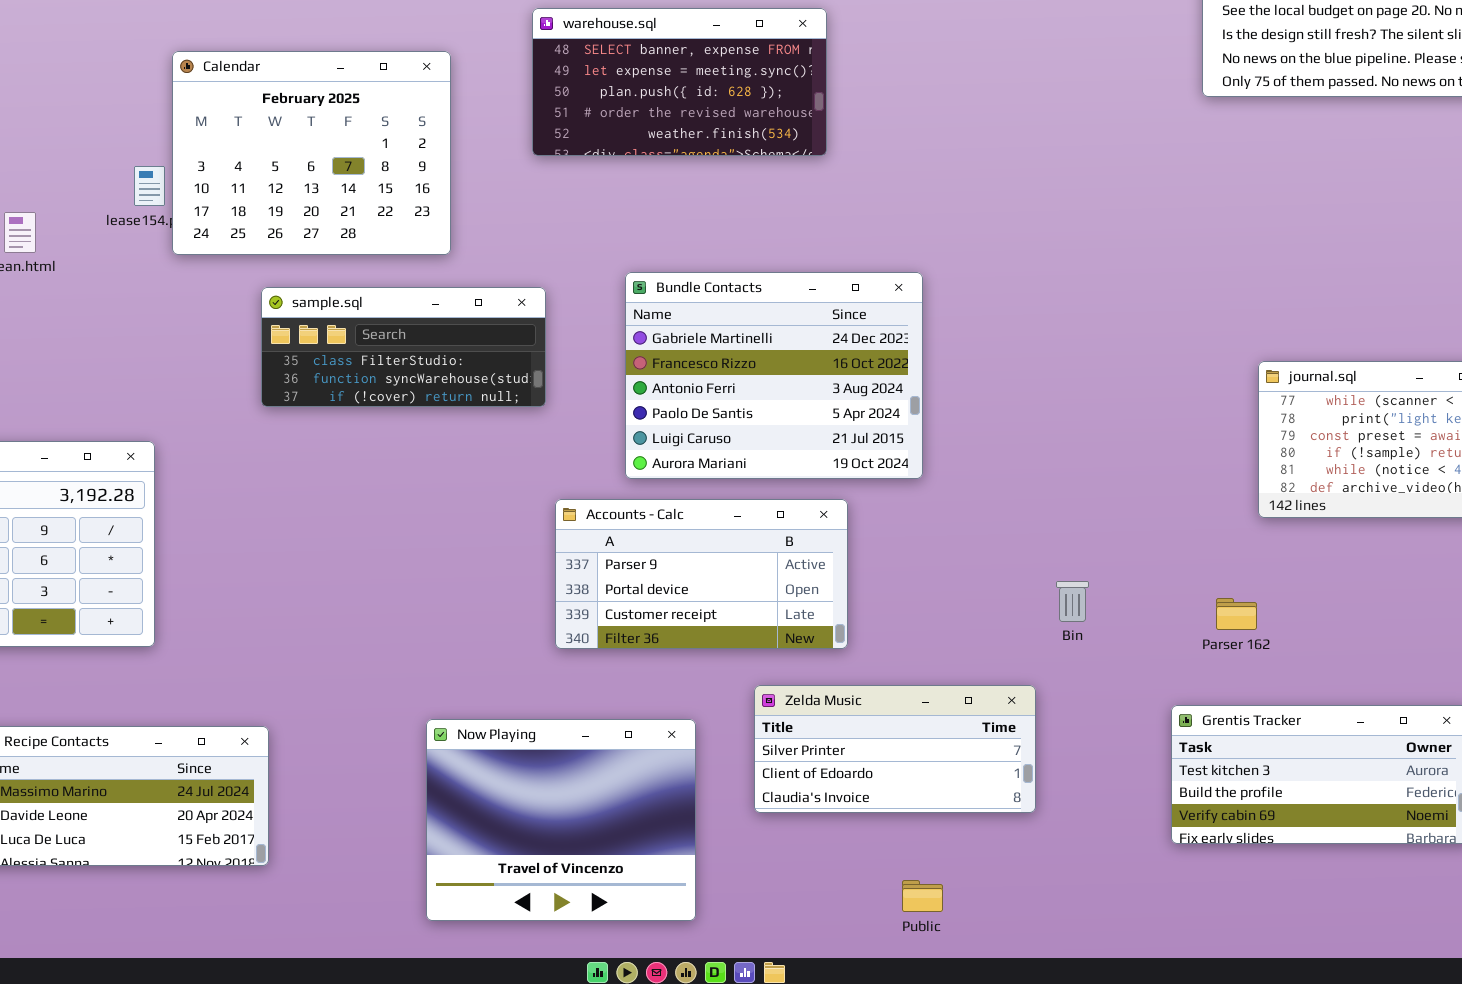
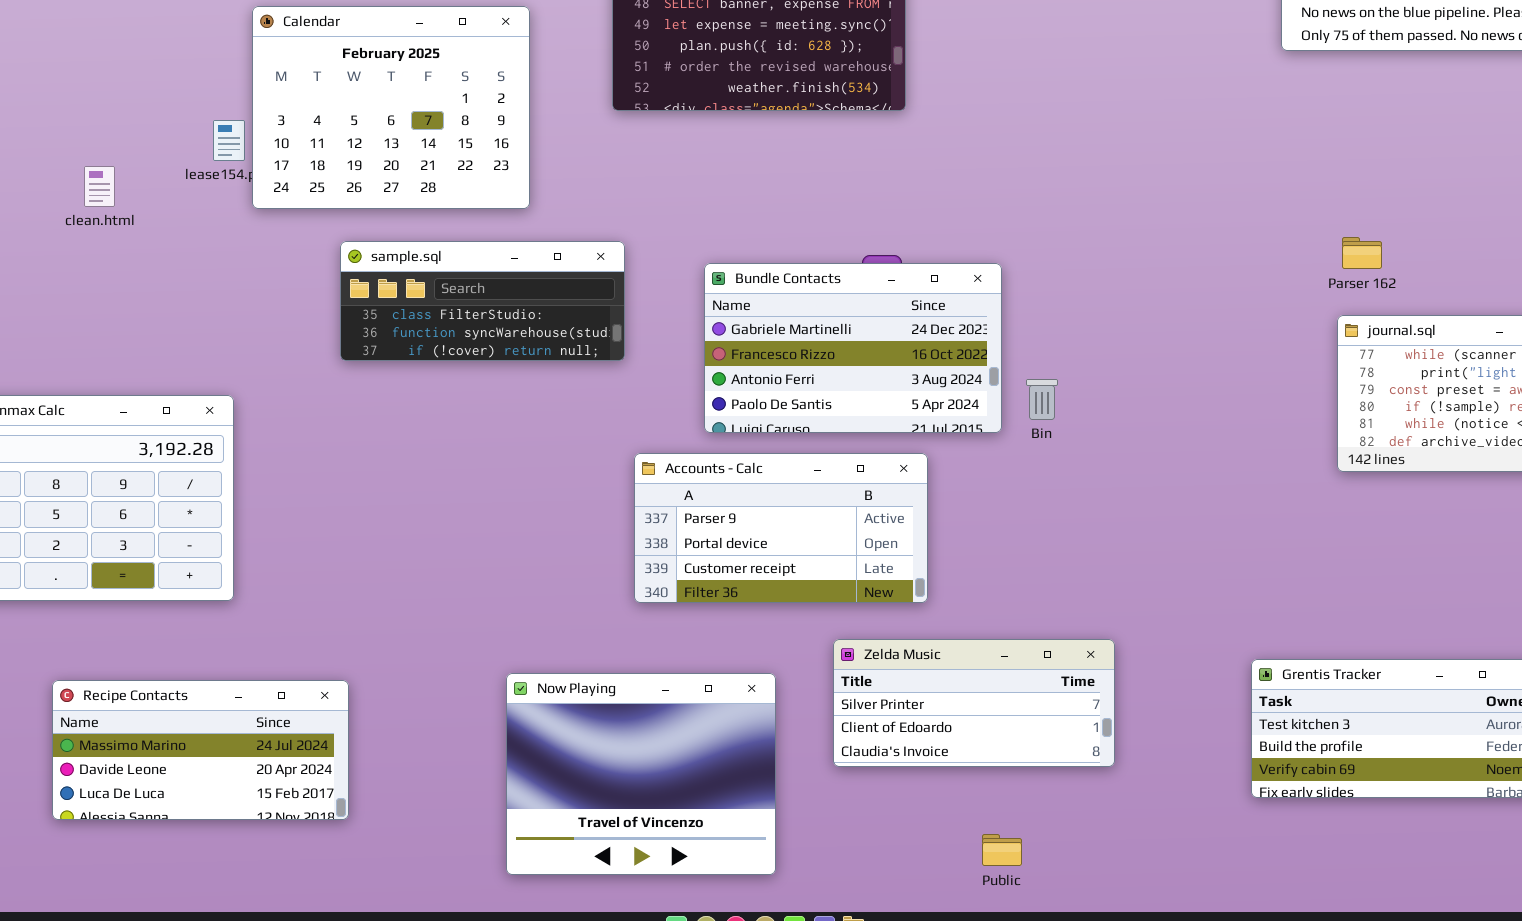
Bundle Contacts: [625,272,923,479] -> [704,263,1002,433], resized
Bin: [1056,581,1089,622] -> [1026,379,1058,420], moved
Parser 162: [1216,598,1257,630] -> [1342,237,1382,269], moved

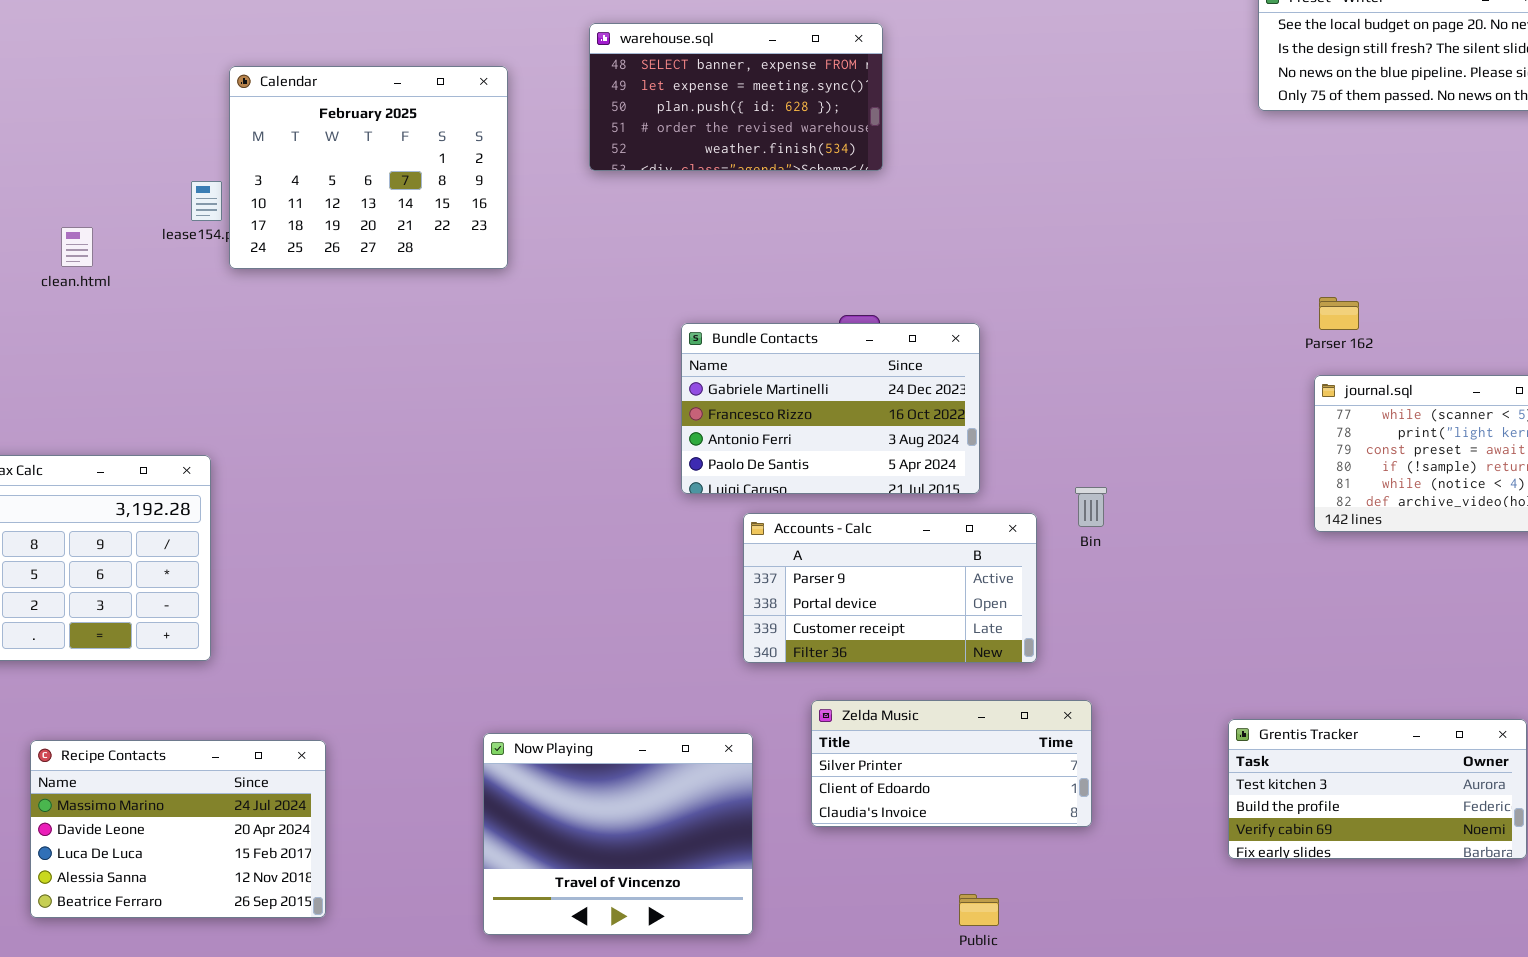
sample.sql: [340,241,625,361] -> none, closed
Bin: [1026,379,1058,420] -> [1075,487,1107,527], moved
Accounts - Calc: [634,453,928,603] -> [743,513,1037,663], moved
Recipe Contacts: [52,680,349,820] -> [30,740,326,918], resized

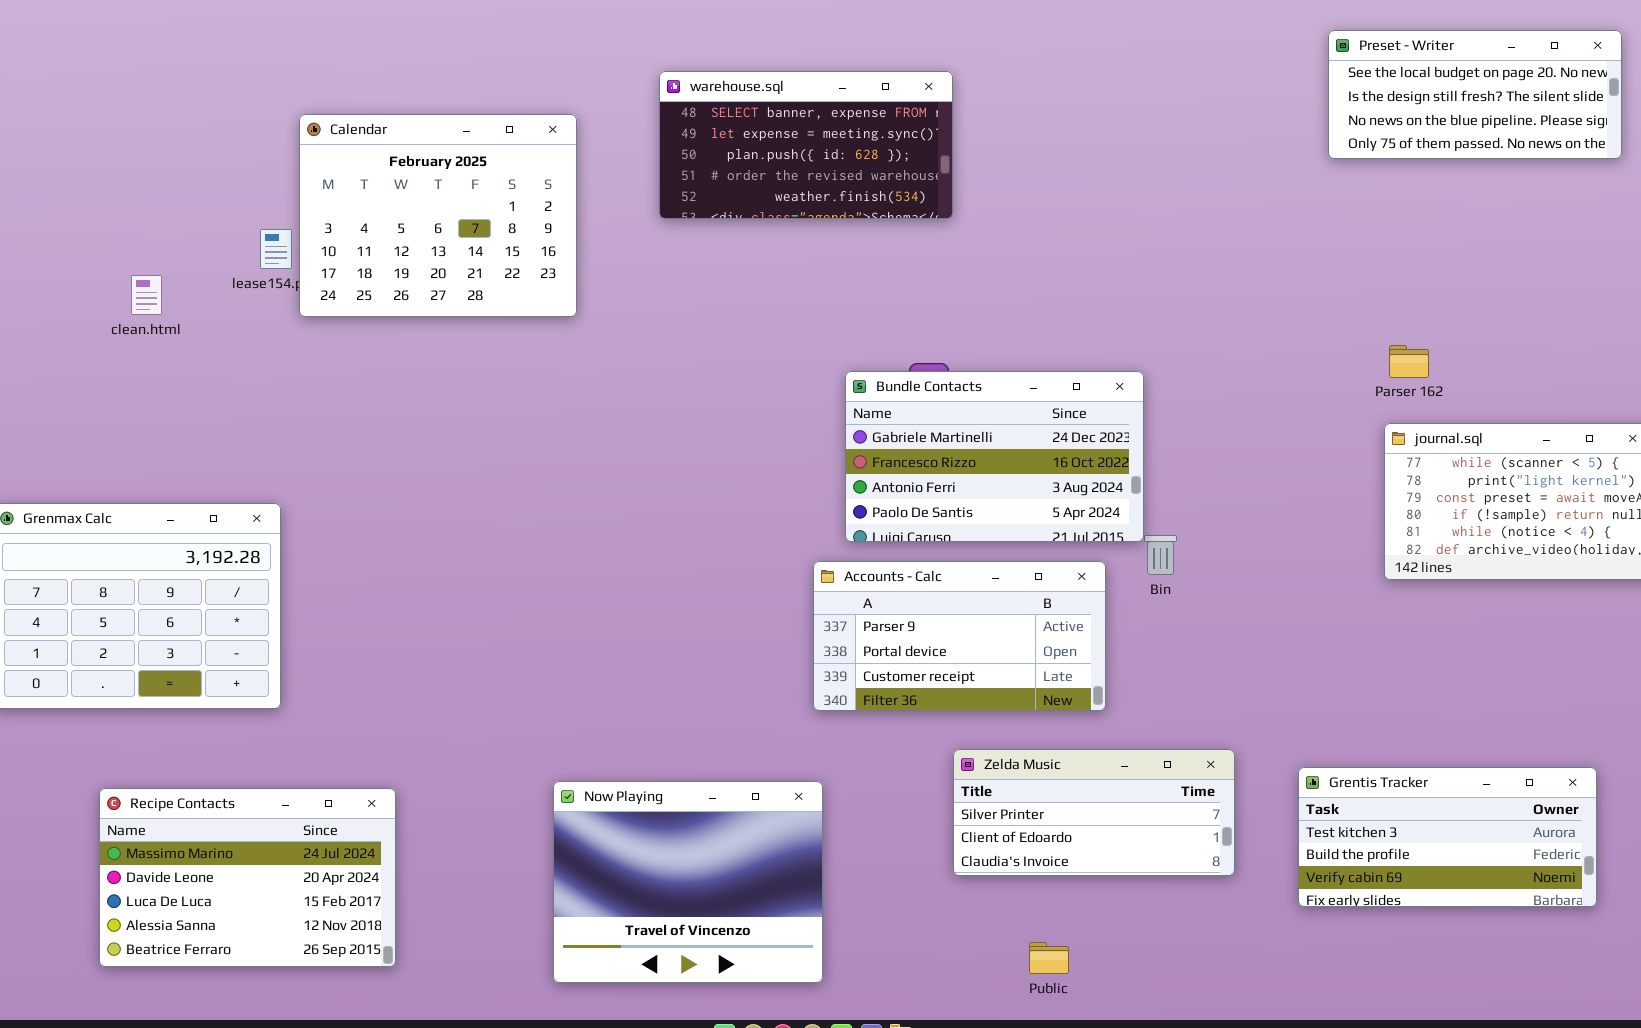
Bundle Contacts: [681,323,980,494] -> [845,371,1144,542], moved
Zelda Music: [811,700,1092,827] -> [953,749,1235,876], moved

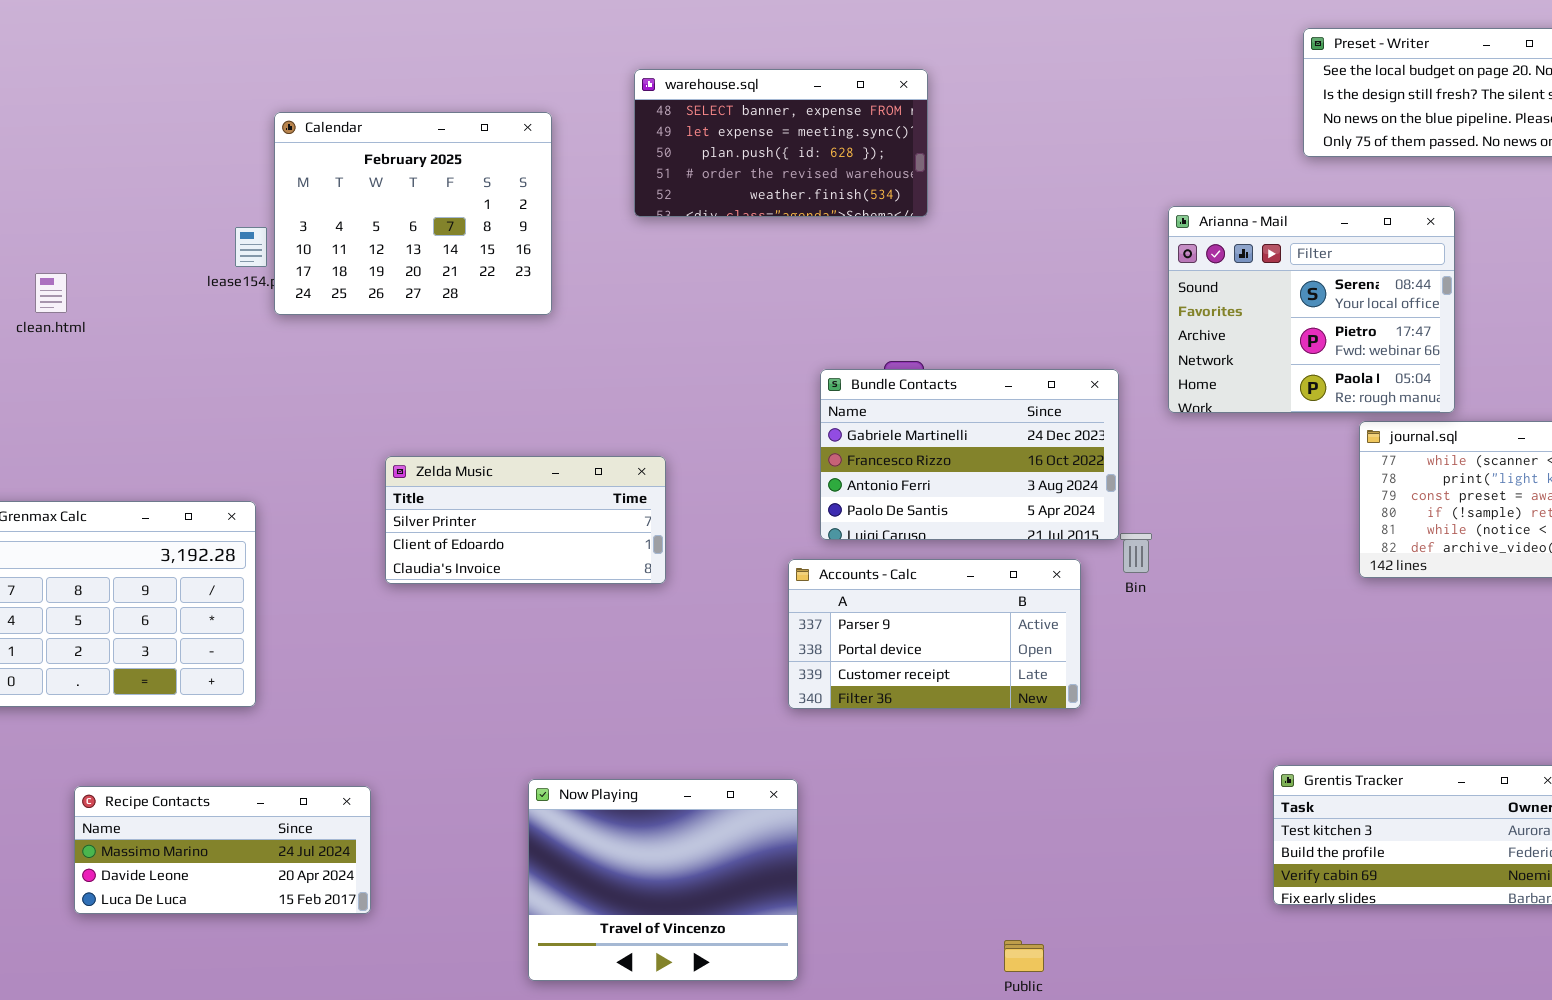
Arianna - Mail: none -> [1168,206,1455,413], opened
clean.html: [131,275,162,315] -> [35,273,67,313], moved
Zelda Music: [953,749,1235,876] -> [385,456,666,584], moved
Recipe Contacts: [99,788,396,967] -> [74,786,371,914], resized

